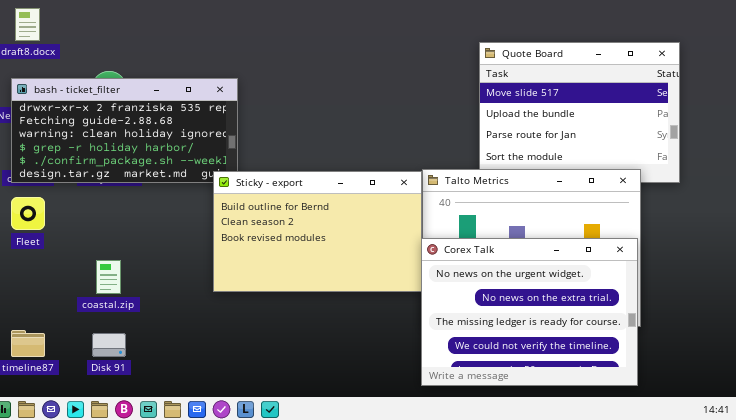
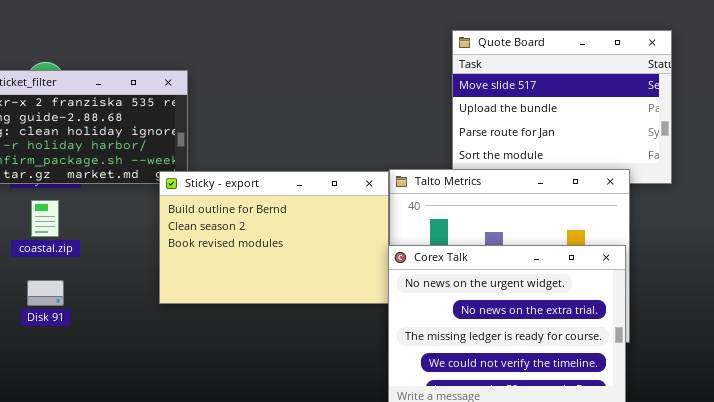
coastal.zip: [96,260,121,294] -> [31,200,59,237], moved
Disk 91: [92,333,126,357] -> [27,280,64,306], moved

